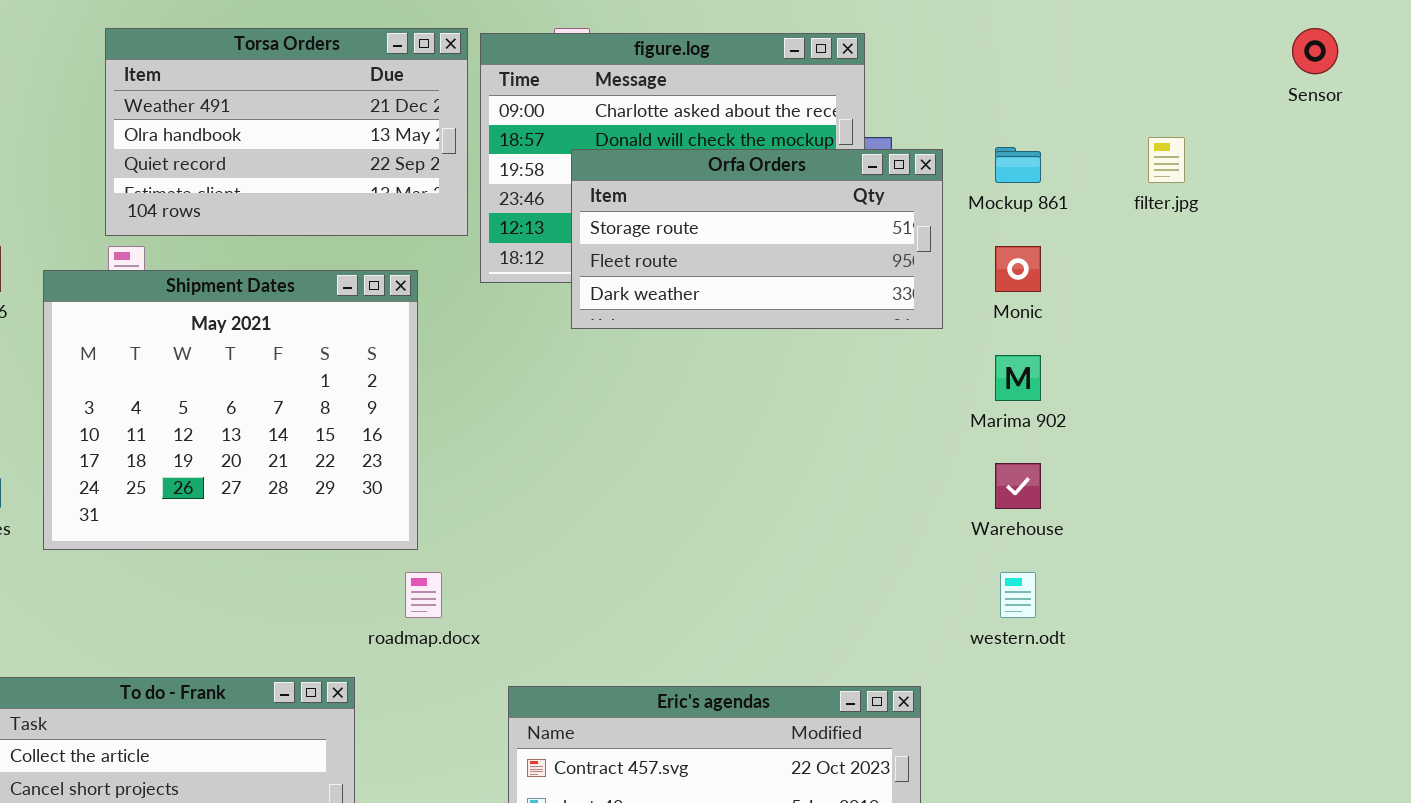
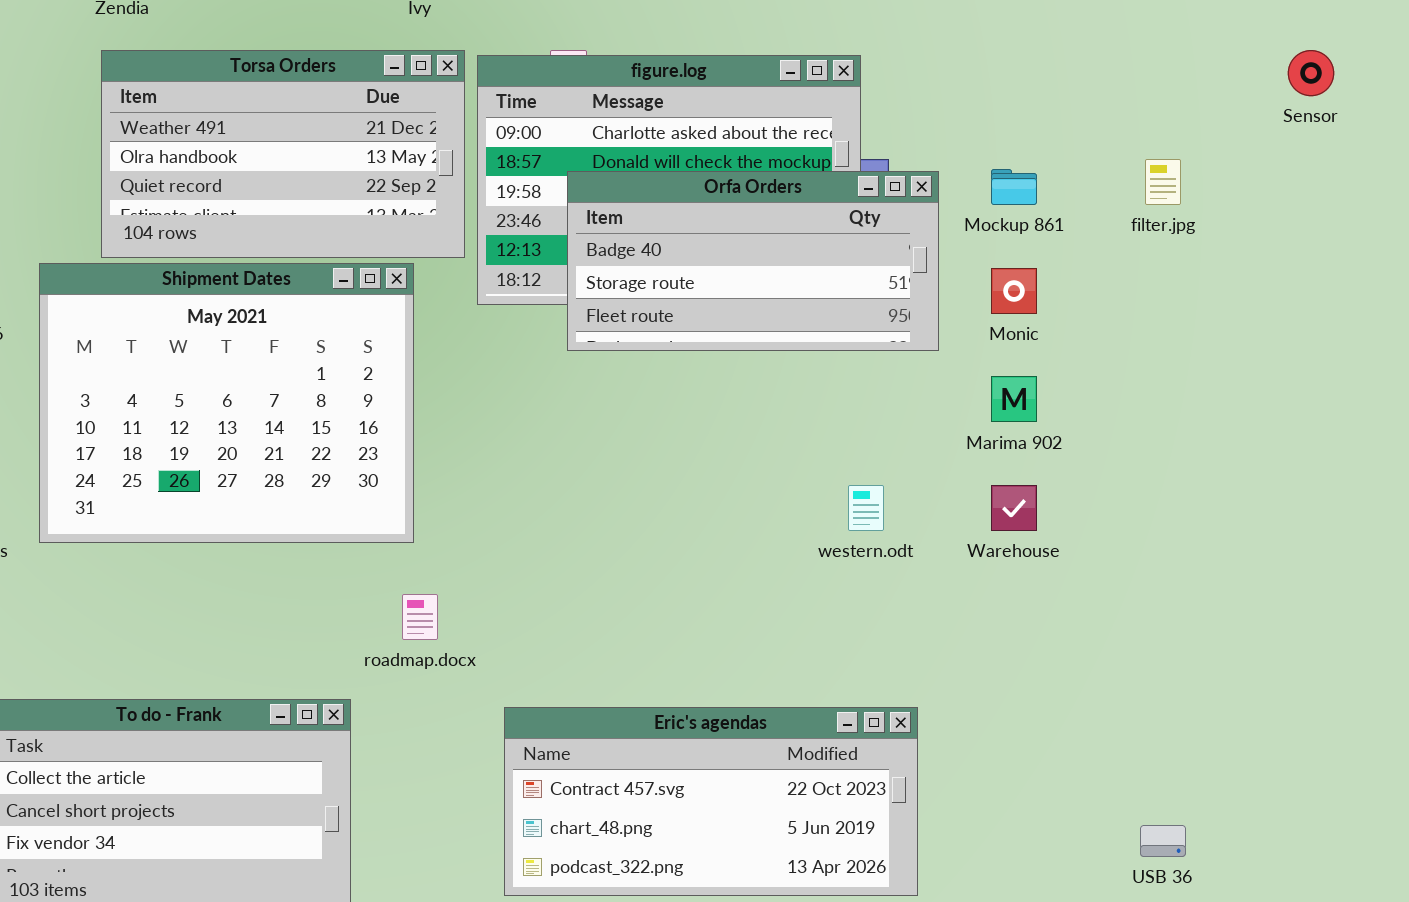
Orfa Orders: [571,149,943,329] -> [567,171,939,351], scrolled up 1 row
Shipment Dates: [43,270,418,550] -> [39,263,414,543], moved
western.odt: [1000,572,1036,618] -> [848,485,884,531], moved

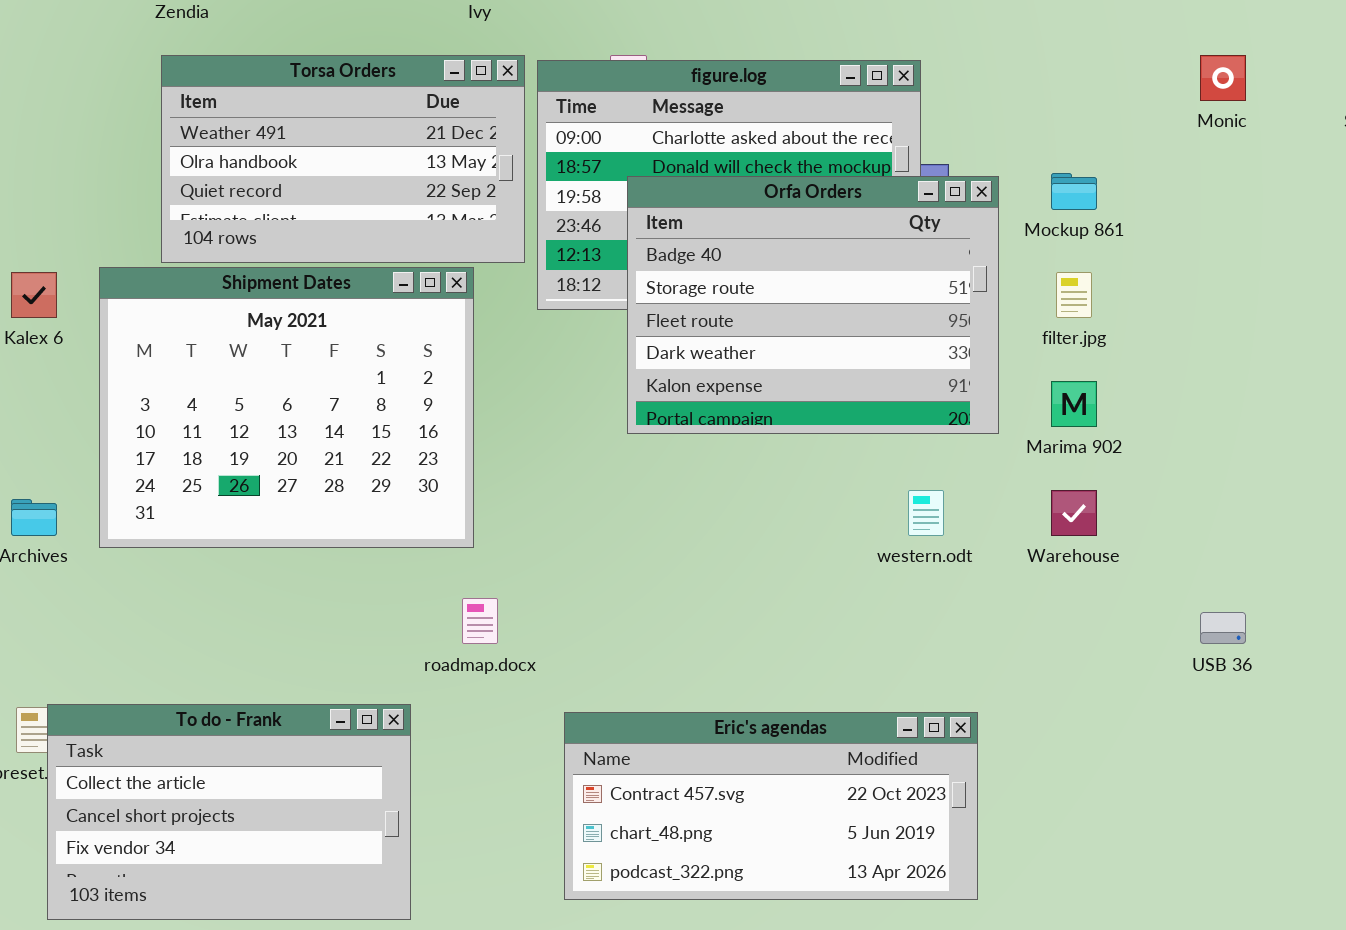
filter.jpg: [1145,159,1181,205] -> [1056,272,1092,318], moved
Orfa Orders: [567,171,939,351] -> [627,176,999,434], resized
Monic: [991,268,1037,314] -> [1200,55,1246,101], moved
USB 36: [1140,825,1186,857] -> [1200,612,1246,644], moved

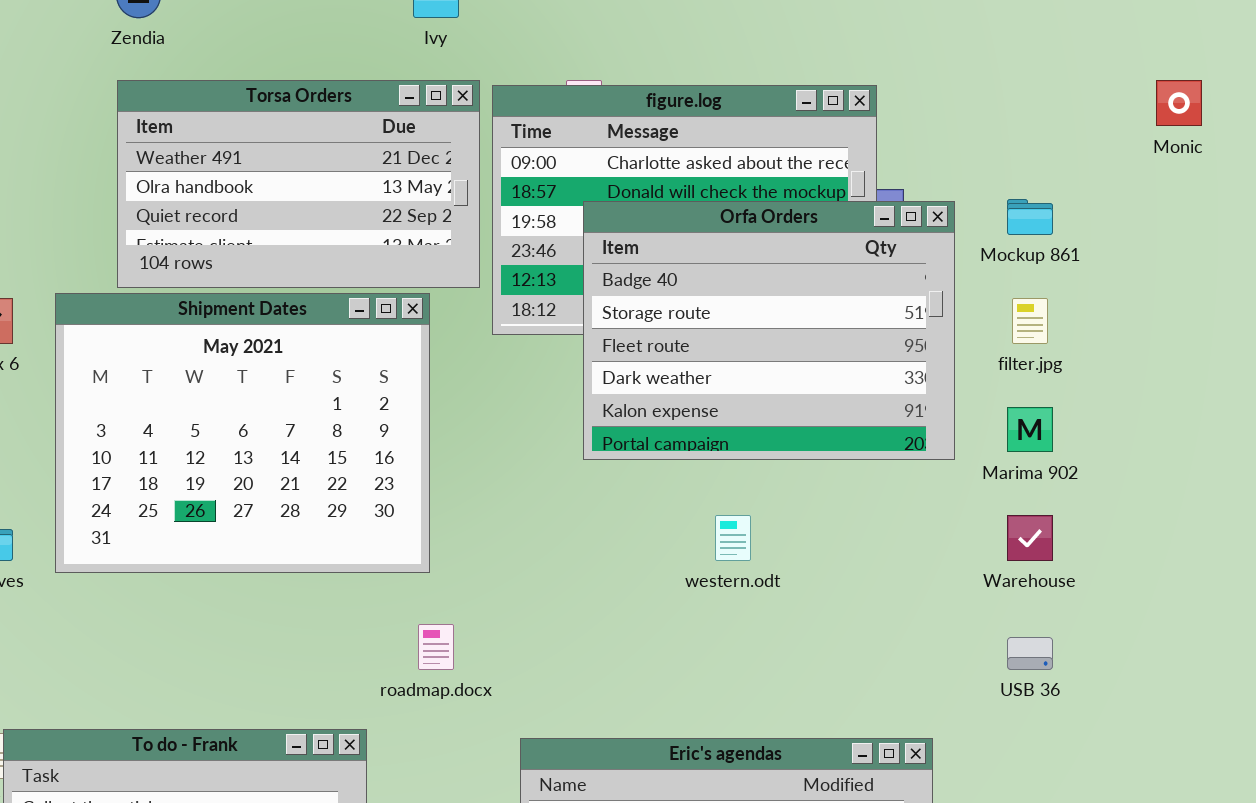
western.odt: [908,490,944,536] -> [715,515,751,561], moved
USB 36: [1200,612,1246,644] -> [1007,637,1053,670], moved

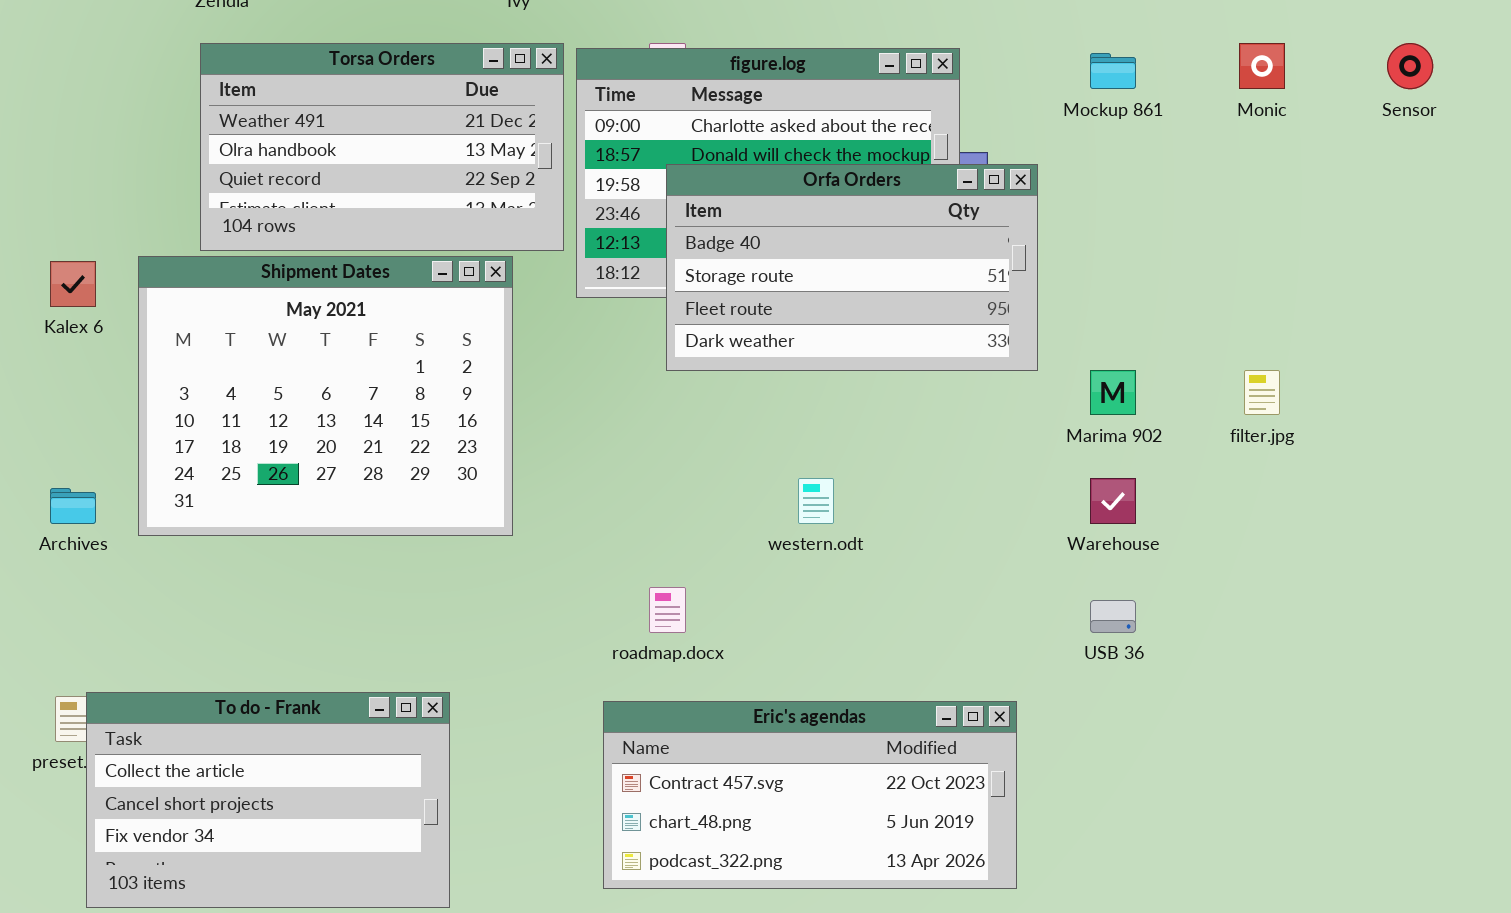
Mockup 861: [1007,199,1053,235] -> [1090,53,1136,89], moved
Orfa Orders: [583,201,955,460] -> [666,164,1038,371], resized
filter.jpg: [1012,298,1048,344] -> [1244,370,1280,415], moved
roadmap.docx: [418,624,454,670] -> [649,587,686,633], moved

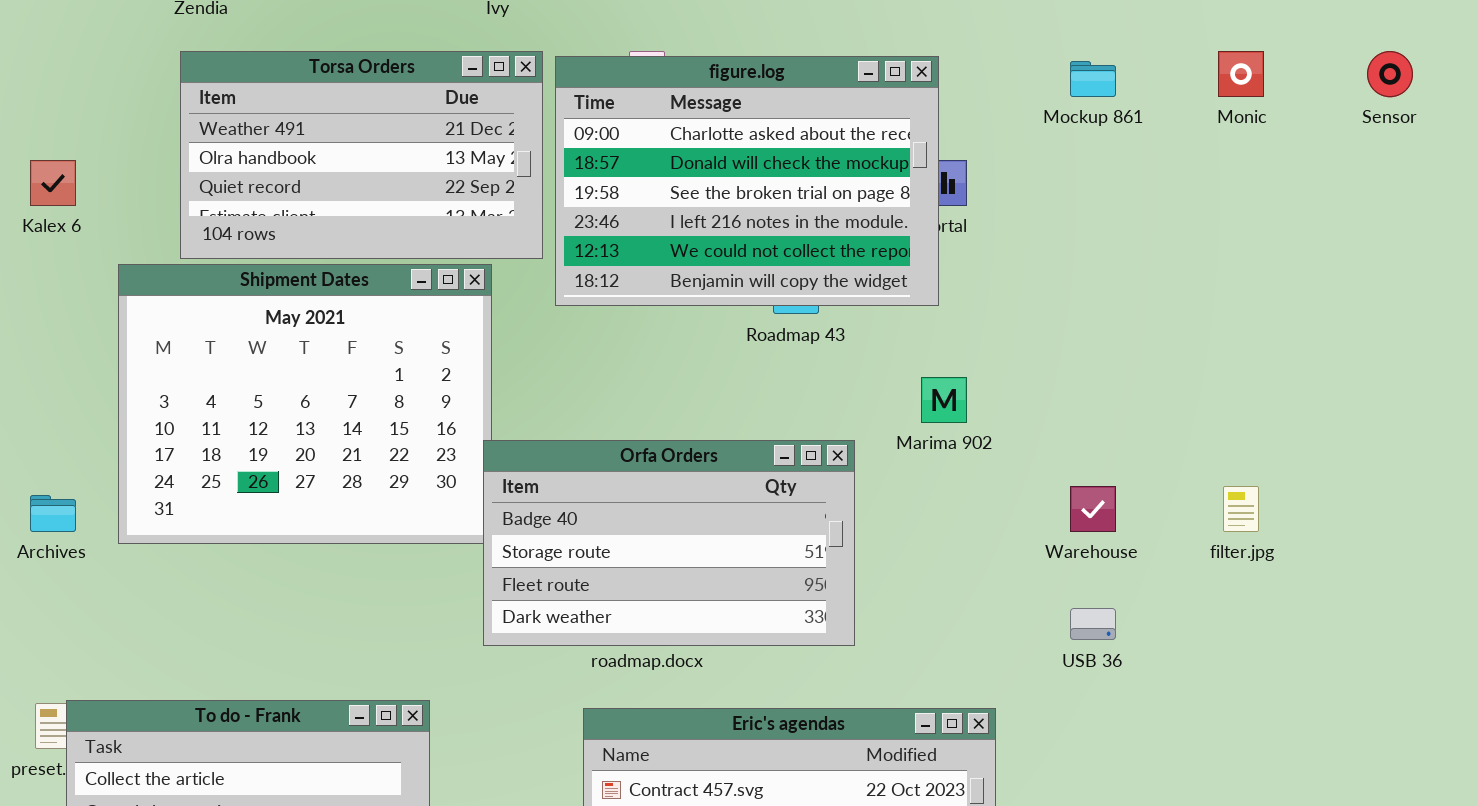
Orfa Orders: [666,164,1038,371] -> [483,440,855,646], moved
Kalex 6: [50,261,96,307] -> [30,160,76,206], moved
Marima 902: [1090,370,1136,415] -> [921,377,967,423], moved
filter.jpg: [1244,370,1280,415] -> [1223,486,1259,532], moved

